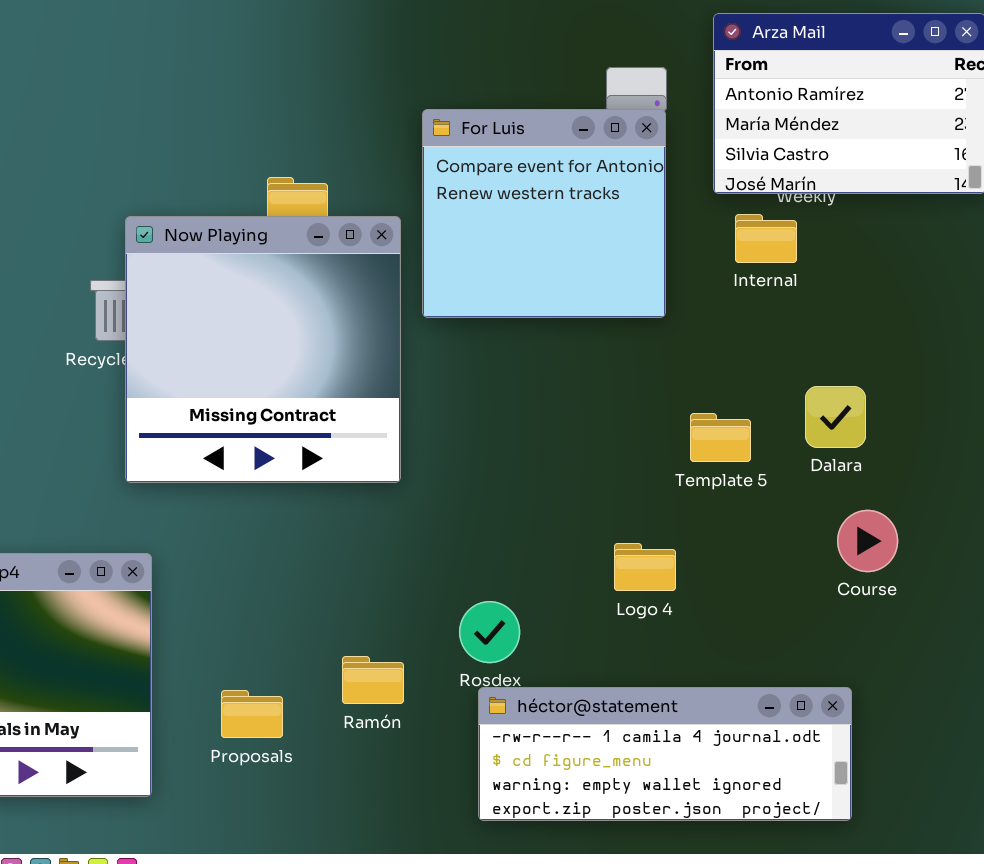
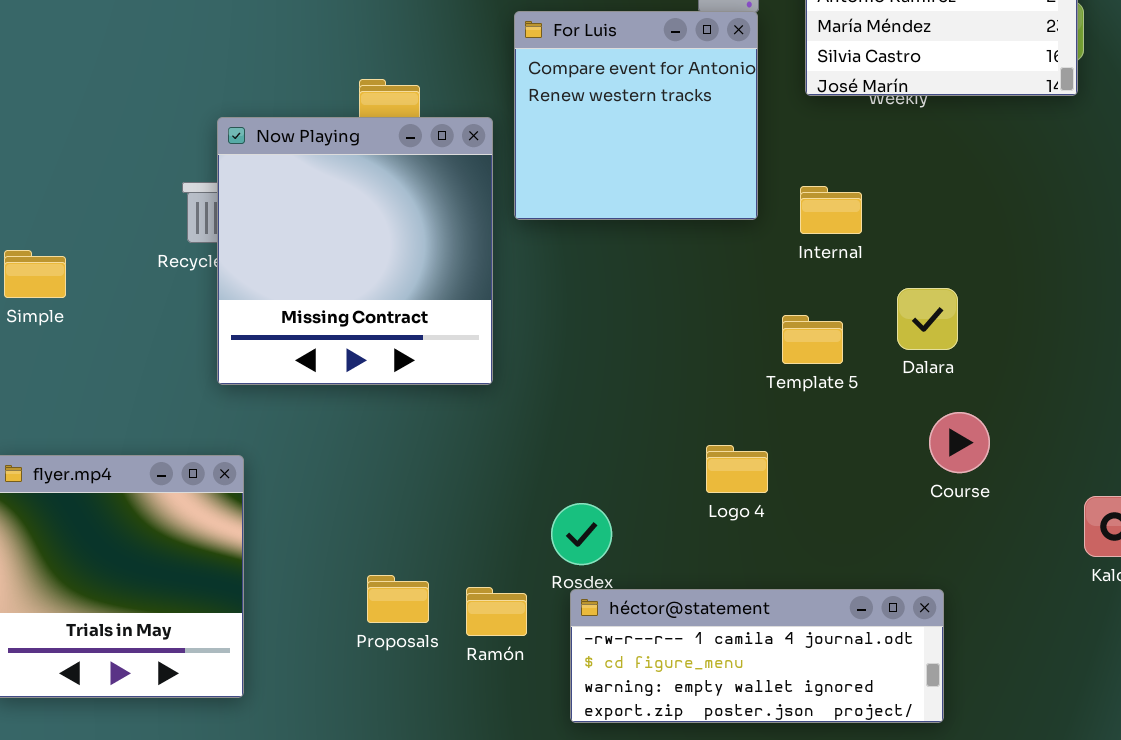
Internal: [735,214,797,263] -> [800,186,862,234], moved
Ramón: [342,656,404,704] -> [466,587,527,636], moved
Proposals: [221,690,283,738] -> [367,575,429,623], moved

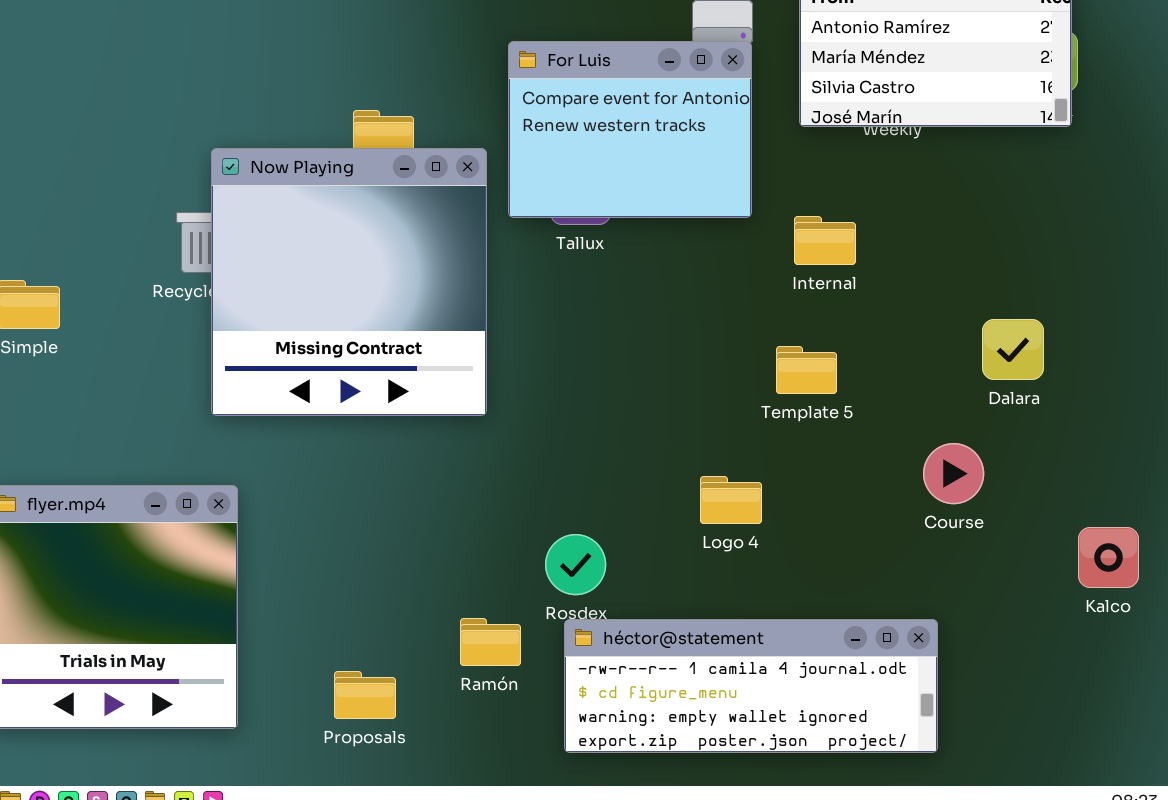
For Luis: [514,11,758,220] -> [508,41,752,218], resized
Dalara: [897,288,958,350] -> [982,319,1044,380], moved
Proposals: [367,575,429,623] -> [334,671,396,719], moved

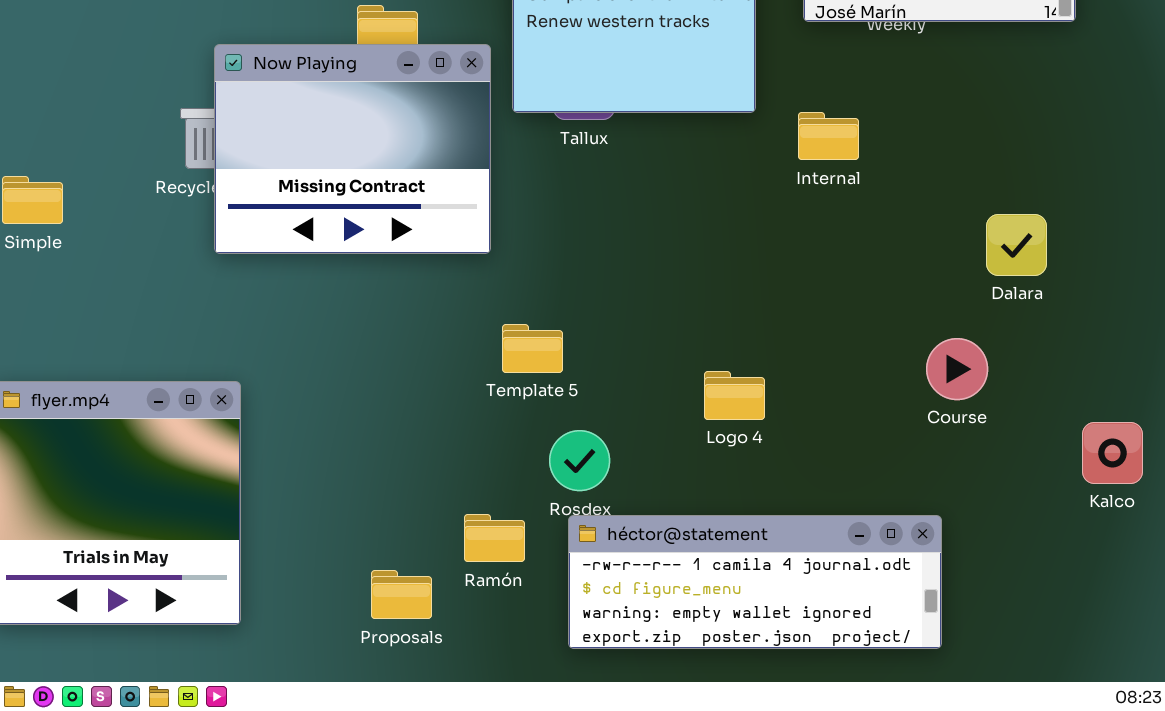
Now Playing: [211,148,487,416] -> [214,44,491,254], resized
Template 5: [776,346,837,394] -> [502,324,563,373], moved
Proposals: [334,671,396,719] -> [371,570,432,619], moved

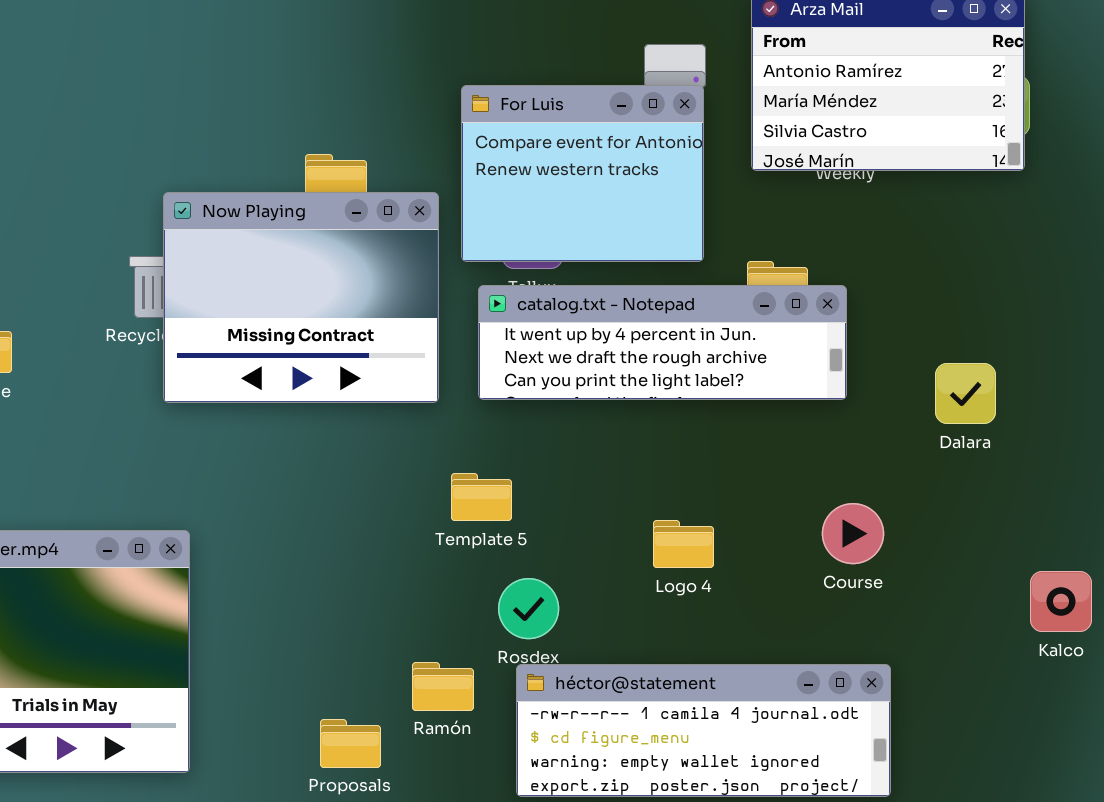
catalog.txt - Notepad: none -> [478,285,847,400], opened
Course: [926,338,988,400] -> [822,503,884,564], moved

